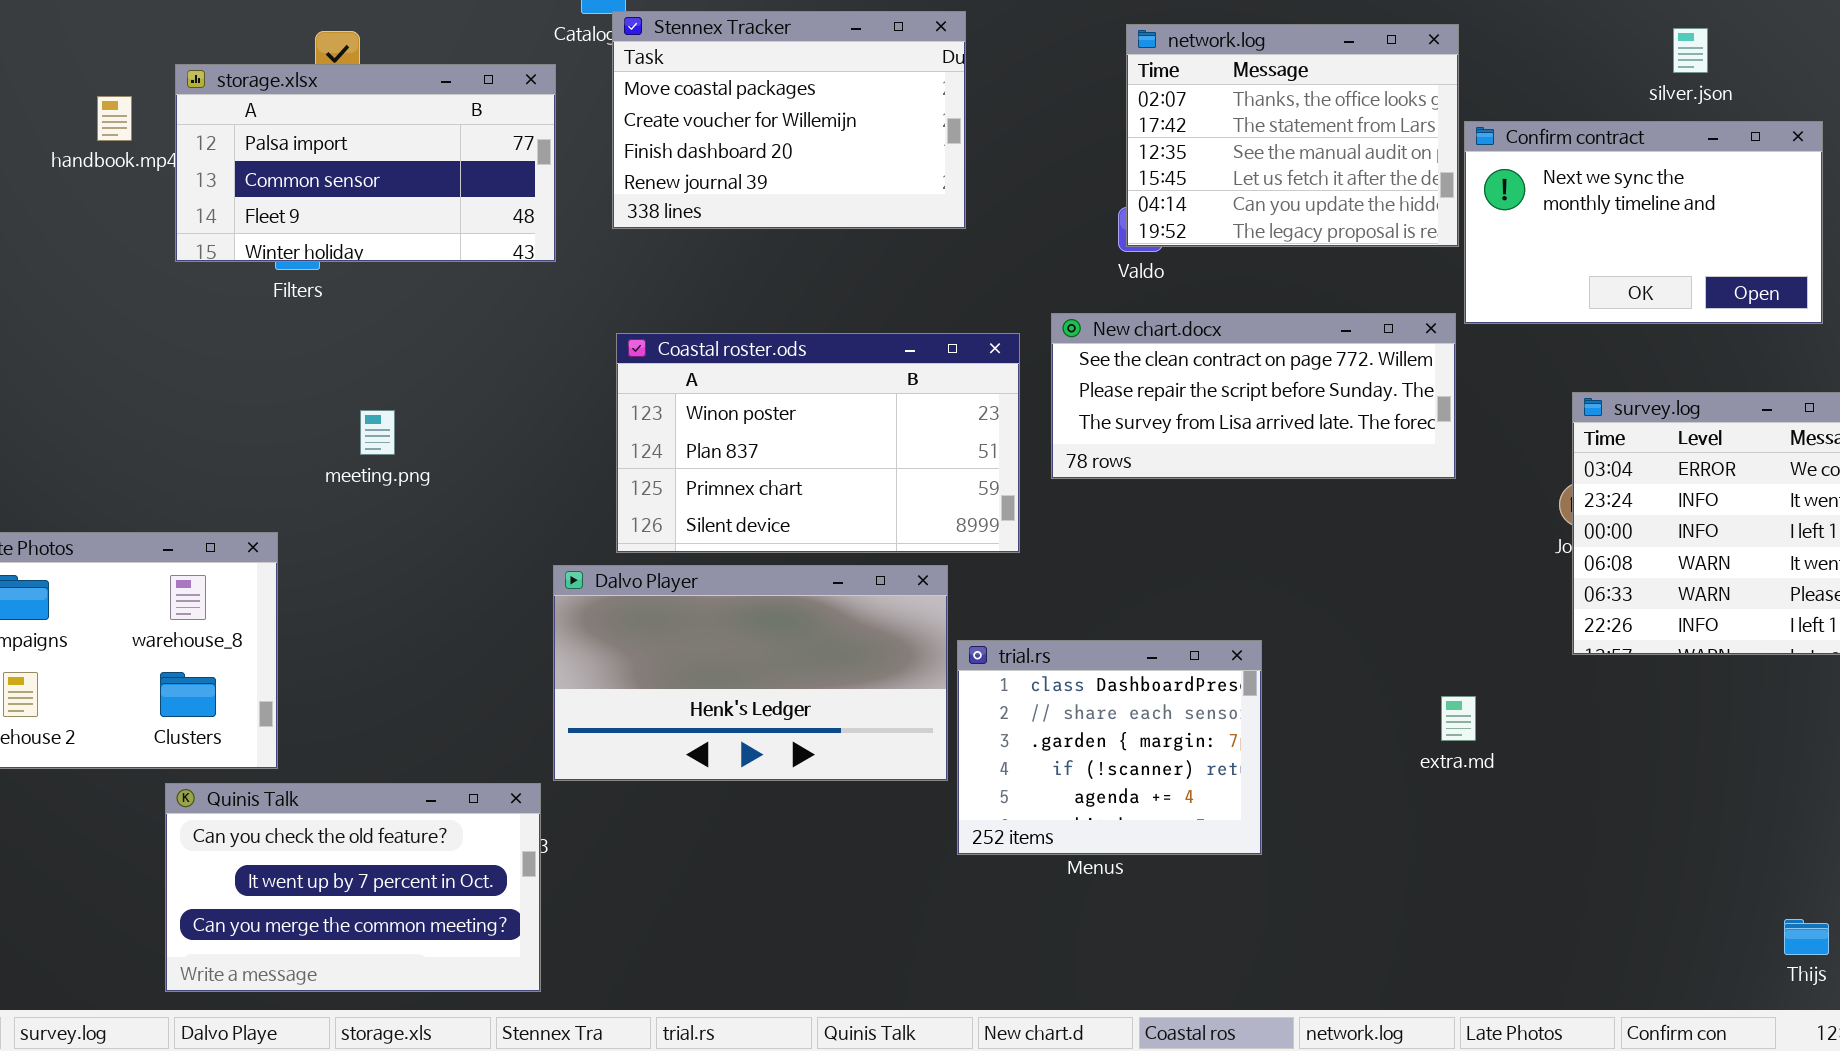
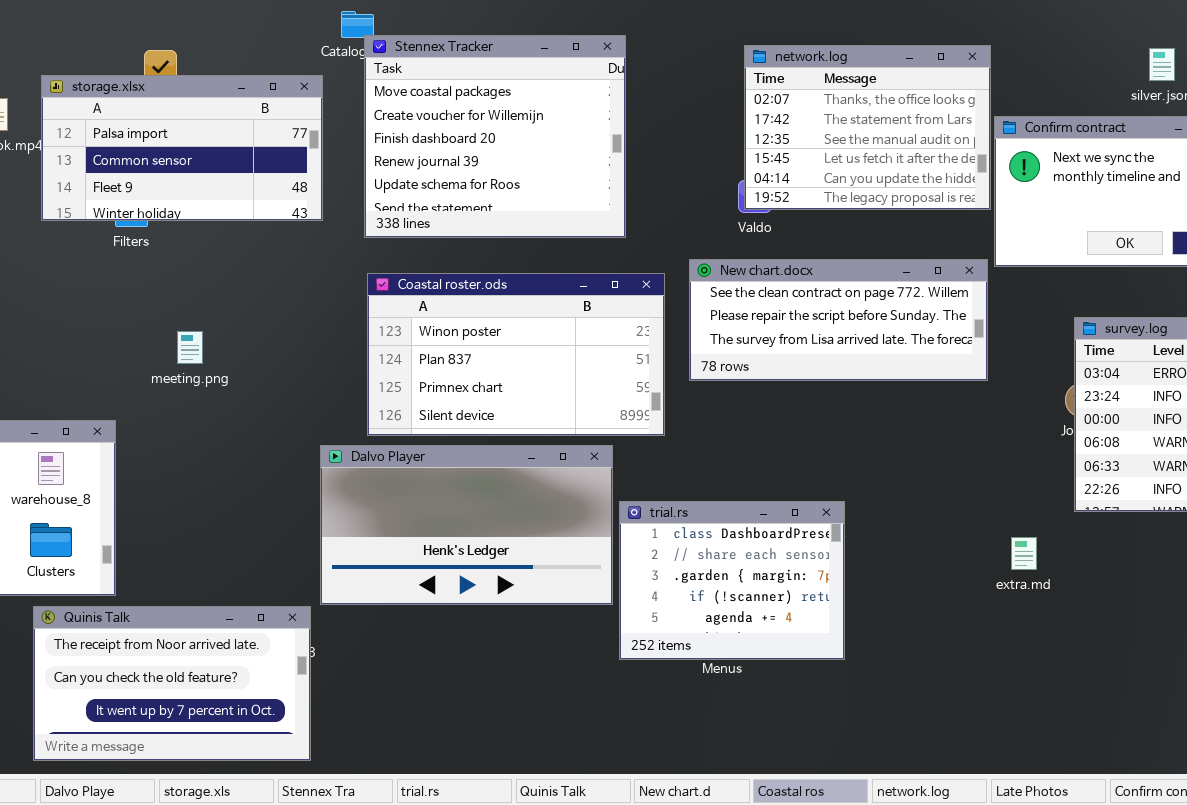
Stennex Tracker: [612,11,966,229] -> [364,35,626,238], resized
extra.md: [1441,696,1476,741] -> [1011,537,1037,570], moved
Quinis Talk: [165,783,541,992] -> [33,606,311,761], scrolled up 1 row

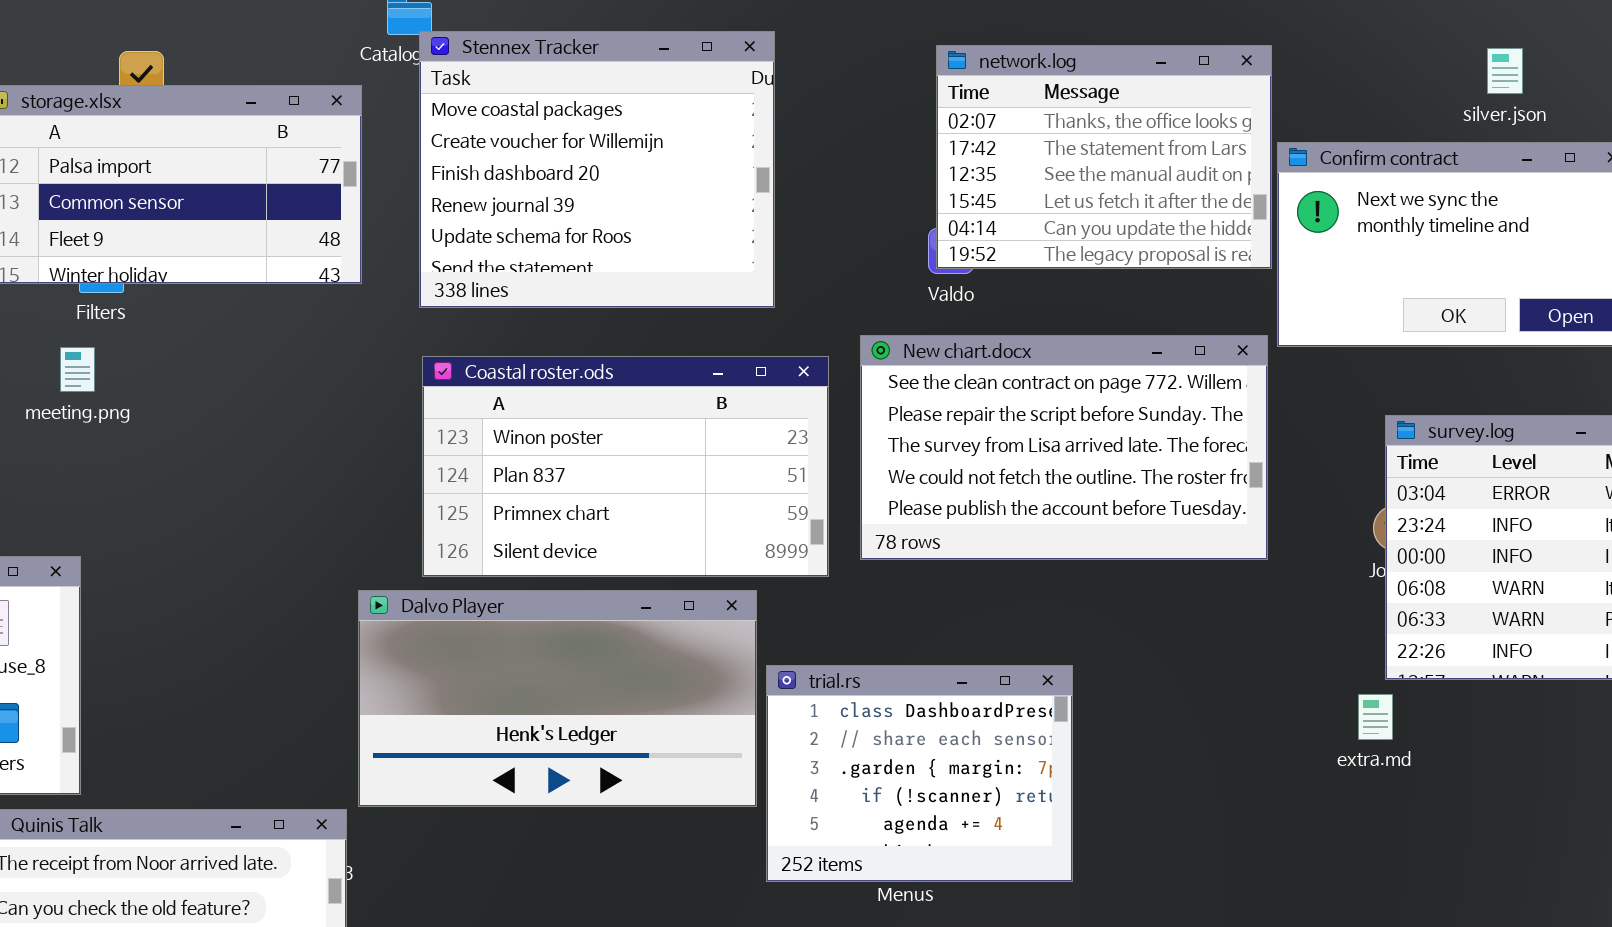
New chart.docx: [689,259,988,381] -> [860,335,1268,560], resized
meeting.png: [177,331,203,364] -> [60,347,95,392], moved
extra.md: [1011,537,1037,570] -> [1358,694,1393,740], moved

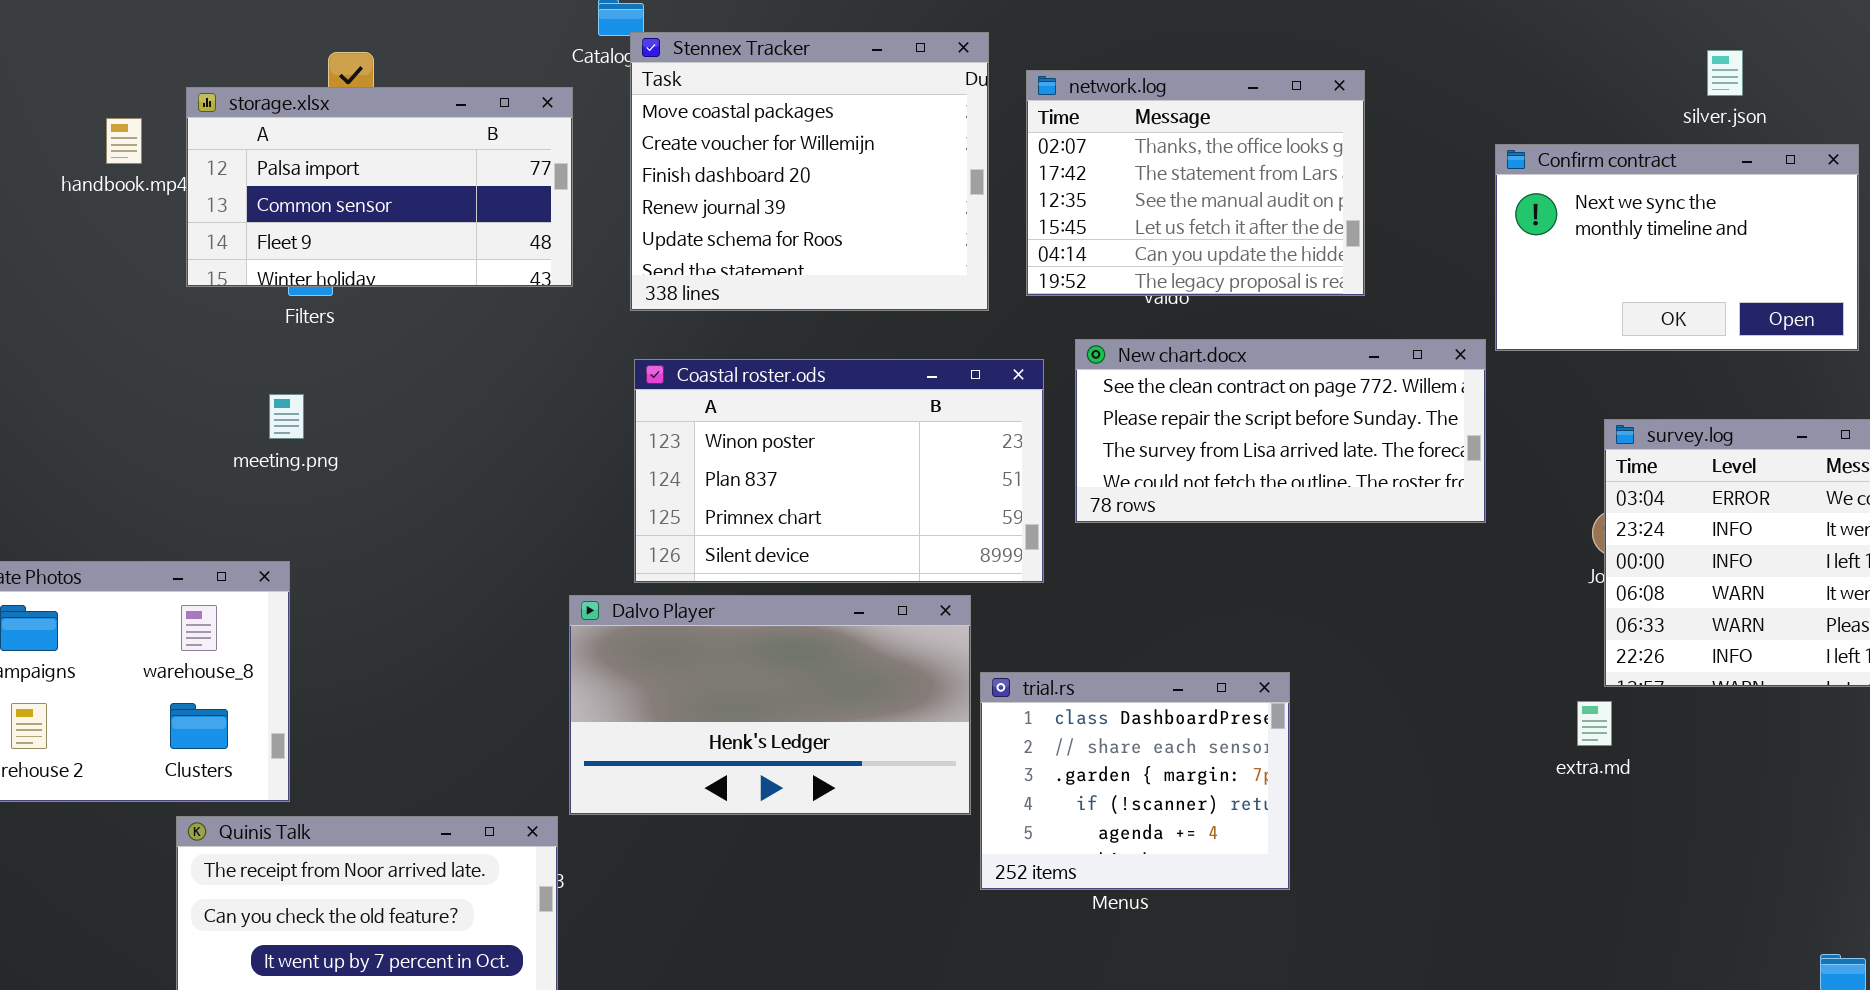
network.log: [936,45,1272,269] -> [1026,70,1365,296], moved
New chart.docx: [860,335,1268,560] -> [1075,339,1486,523], resized
meeting.png: [60,347,95,392] -> [269,394,304,439], moved

